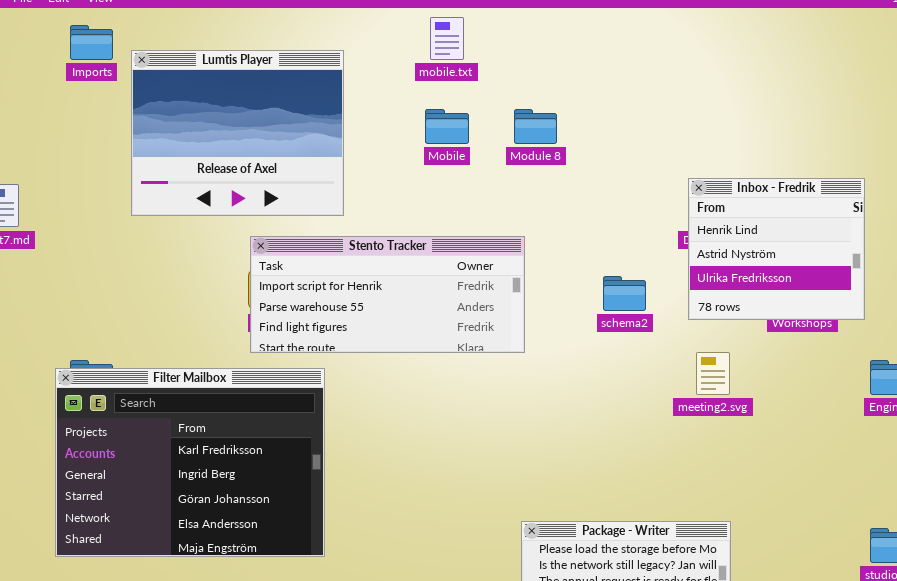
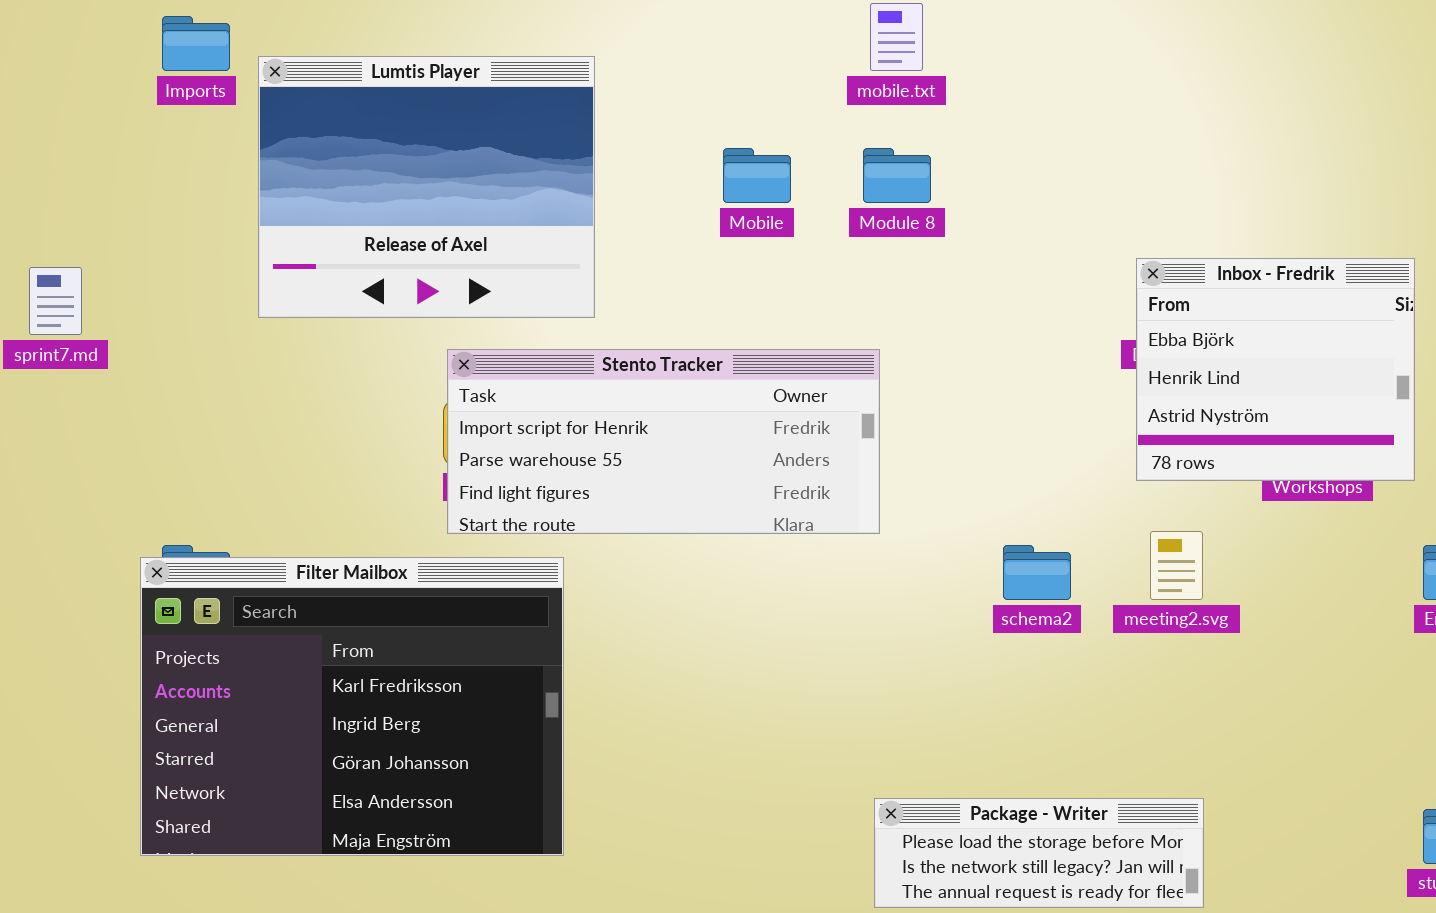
mobile.txt: [430,17,464,60] -> [870,3,923,71], moved
Inbox - Fredrik: [688,178,865,320] -> [1136,258,1415,481], scrolled up 1 row
schema2: [603,276,646,311] -> [1003,545,1071,600], moved

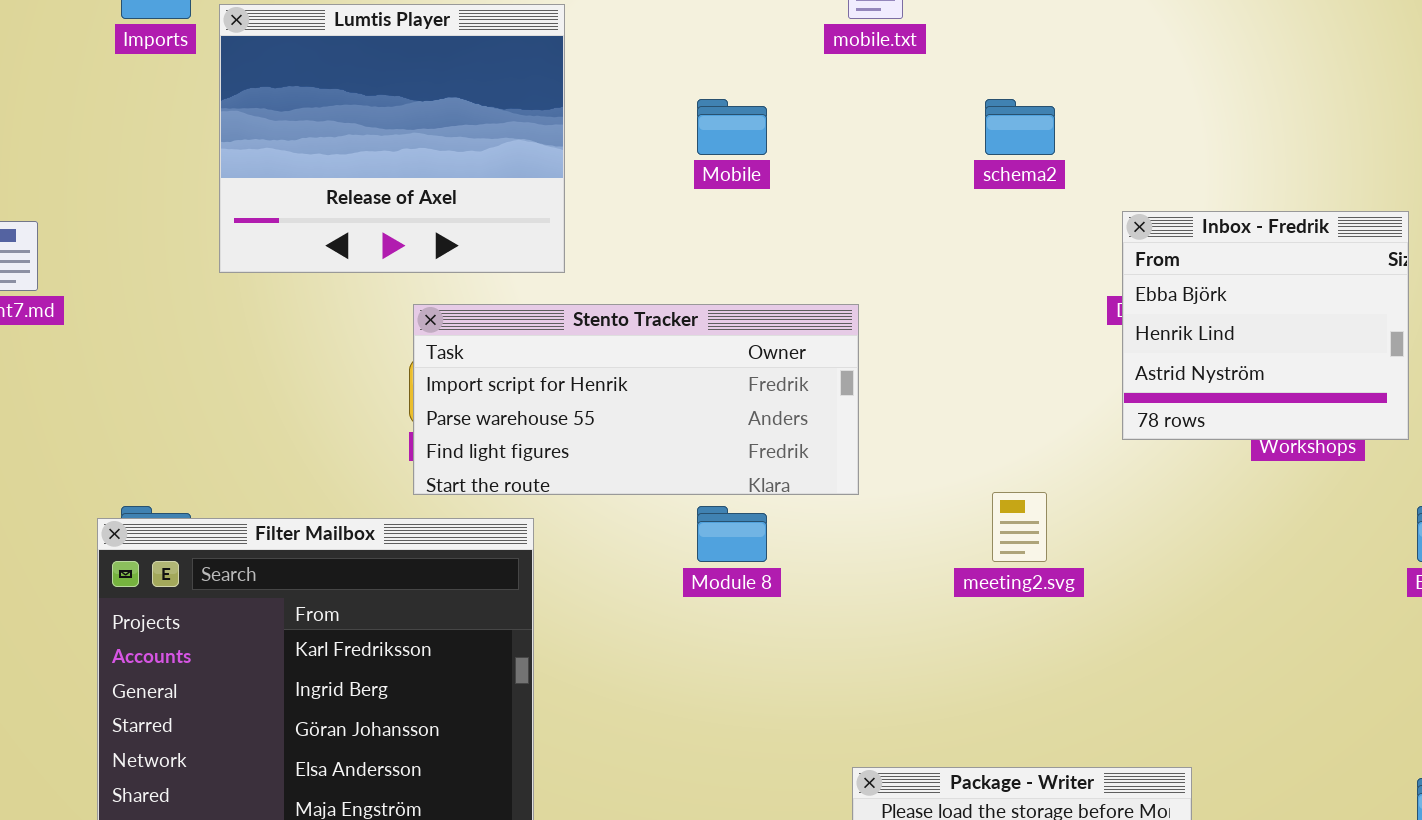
Module 8: [863,148,931,203] -> [697,506,767,562], moved
meeting2.svg: [1150,531,1203,600] -> [992,492,1047,562], moved
schema2: [1003,545,1071,600] -> [985,99,1055,155], moved

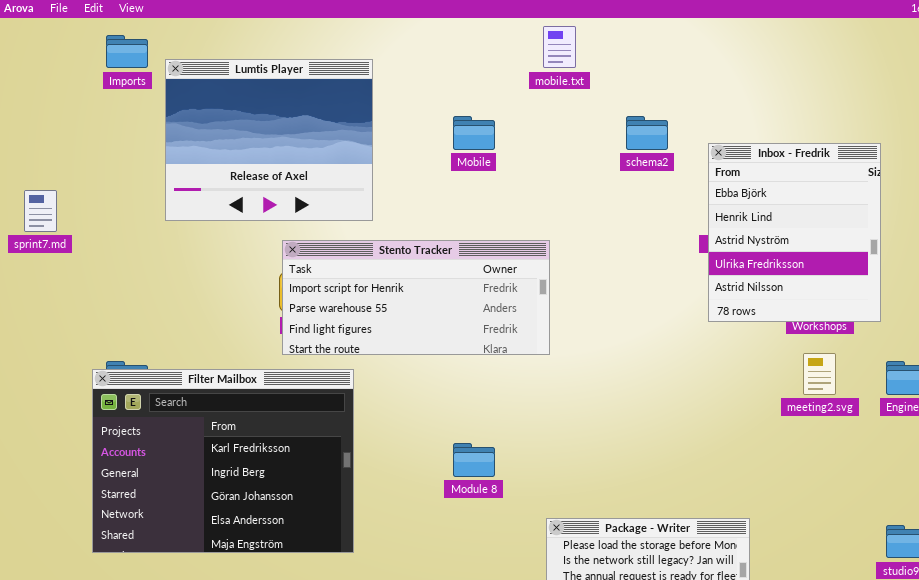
Inbox - Fredrik: [1122,211,1409,440] -> [708,143,881,322], resized
meeting2.svg: [992,492,1047,562] -> [803,353,836,395], moved
Module 8: [697,506,767,562] -> [453,443,495,477], moved

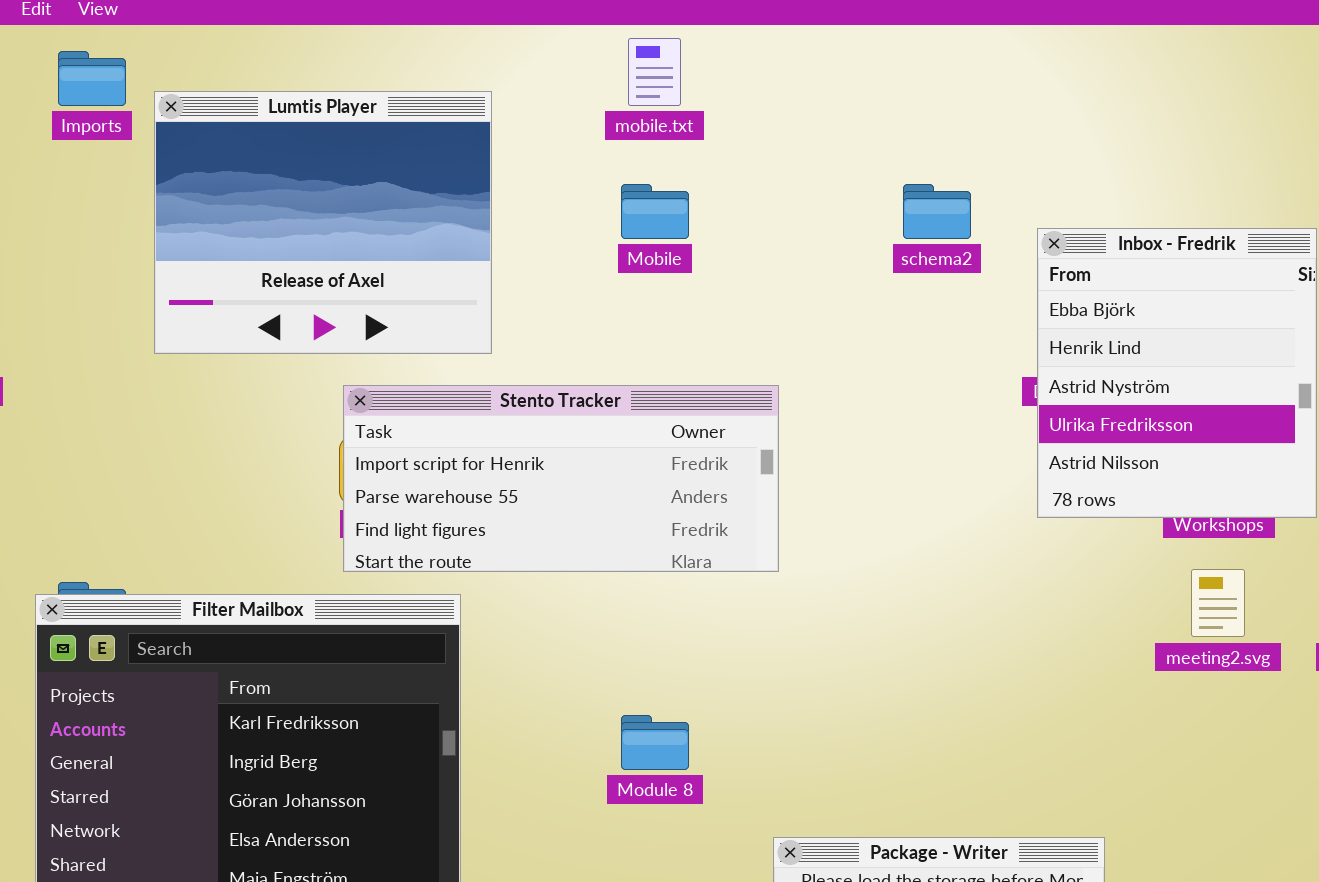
mobile.txt: [543,26,576,68] -> [628,38,681,106], moved

